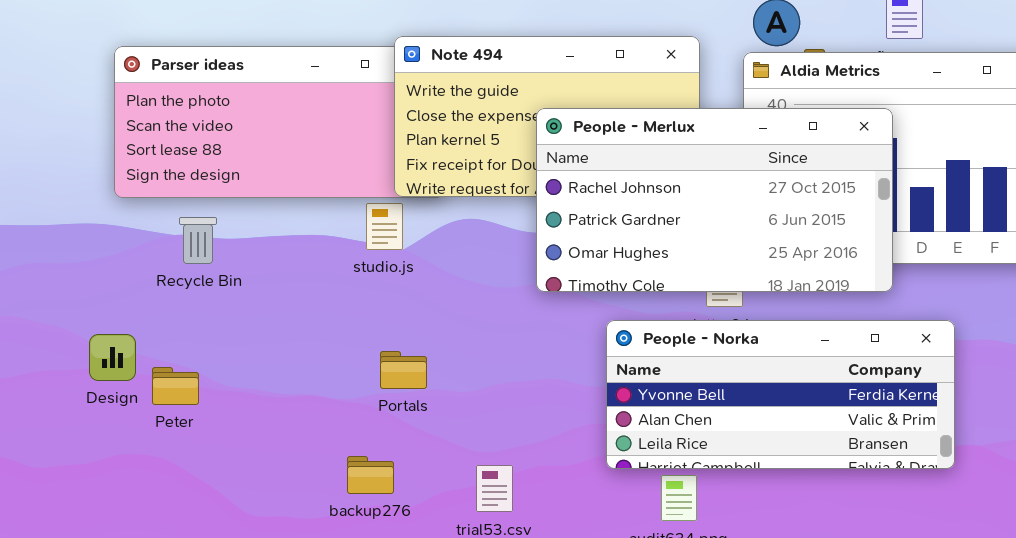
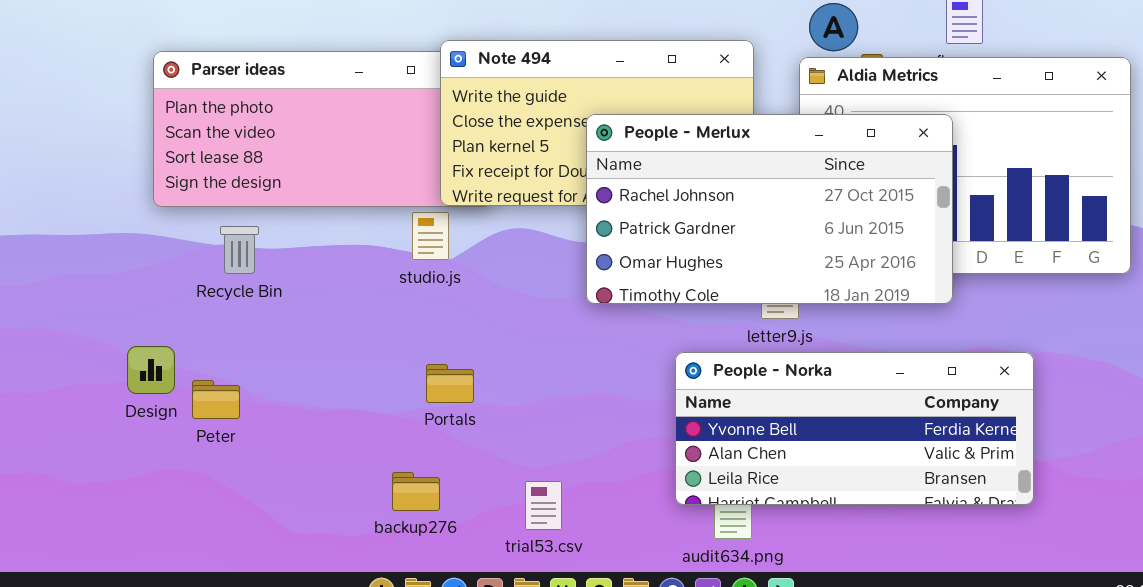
People - Norka: [606,320,955,469] -> [675,352,1034,505], moved

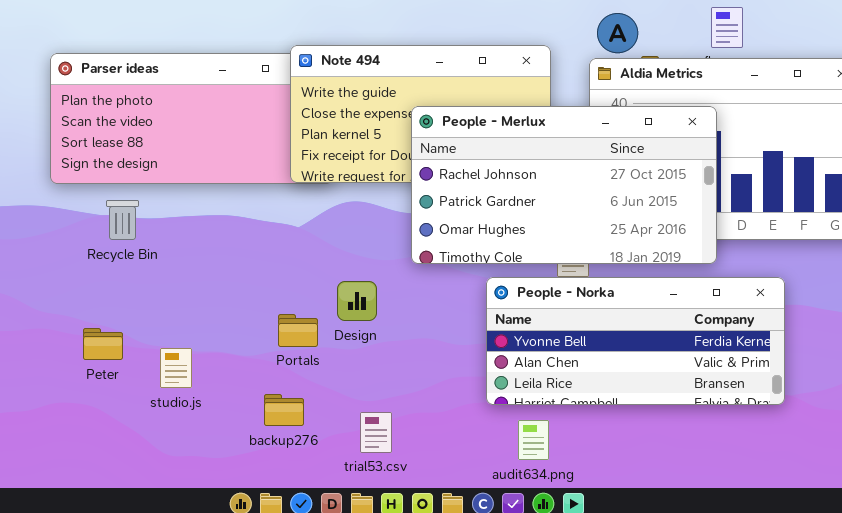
studio.js: [412,212,449,260] -> [160,348,192,388], moved
Design: [127,346,175,394] -> [337,281,377,321], moved
People - Norka: [675,352,1034,505] -> [486,277,785,405], moved
backup276: [392,472,440,511] -> [264,394,304,426], moved

